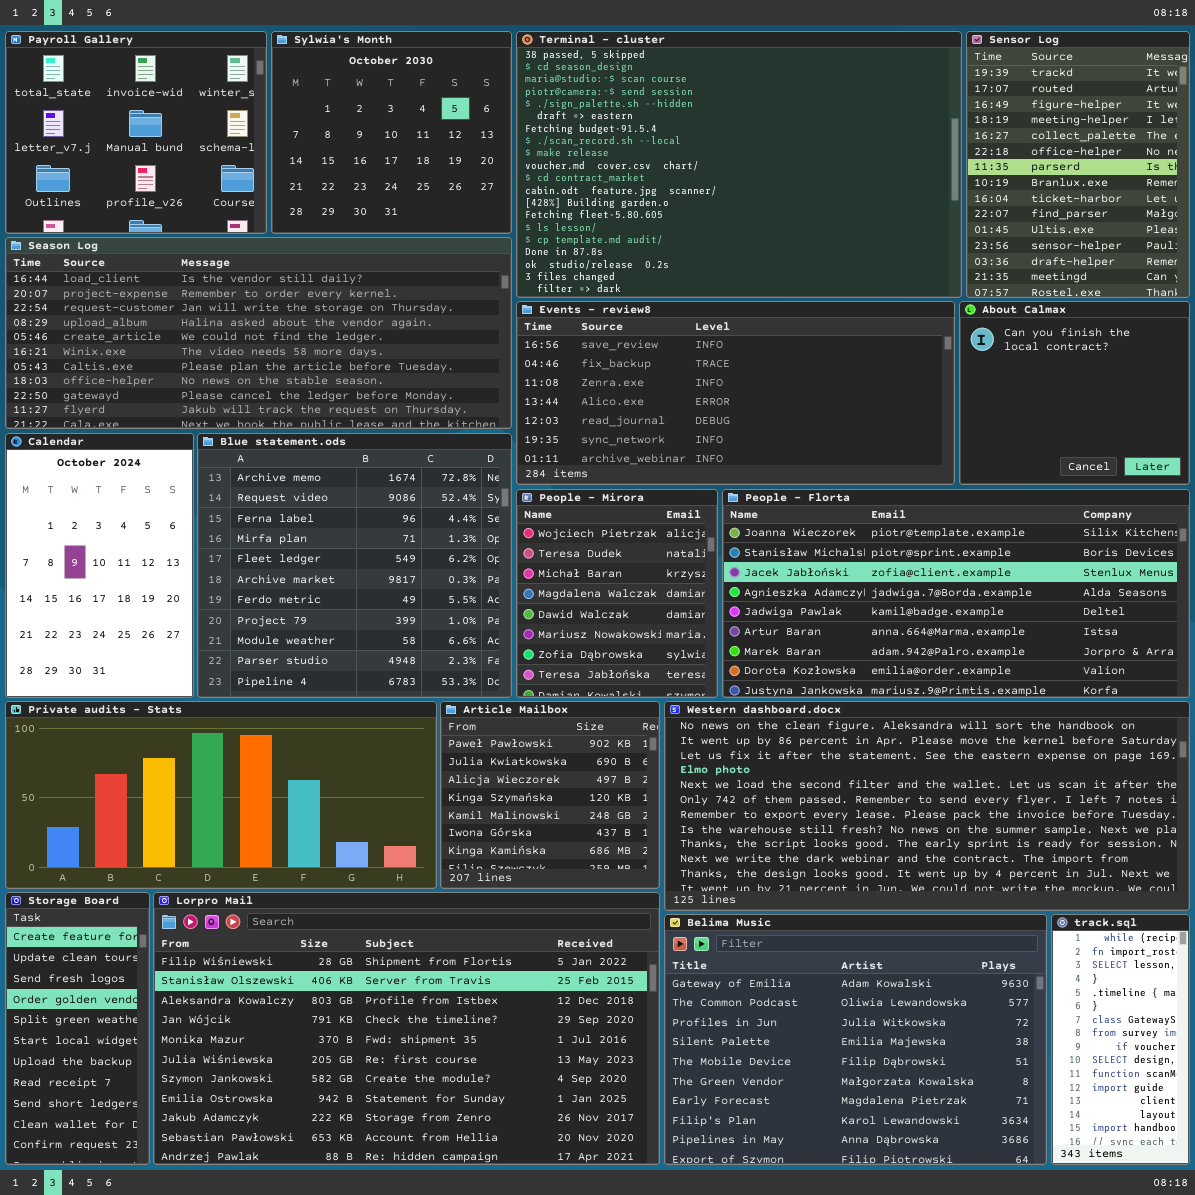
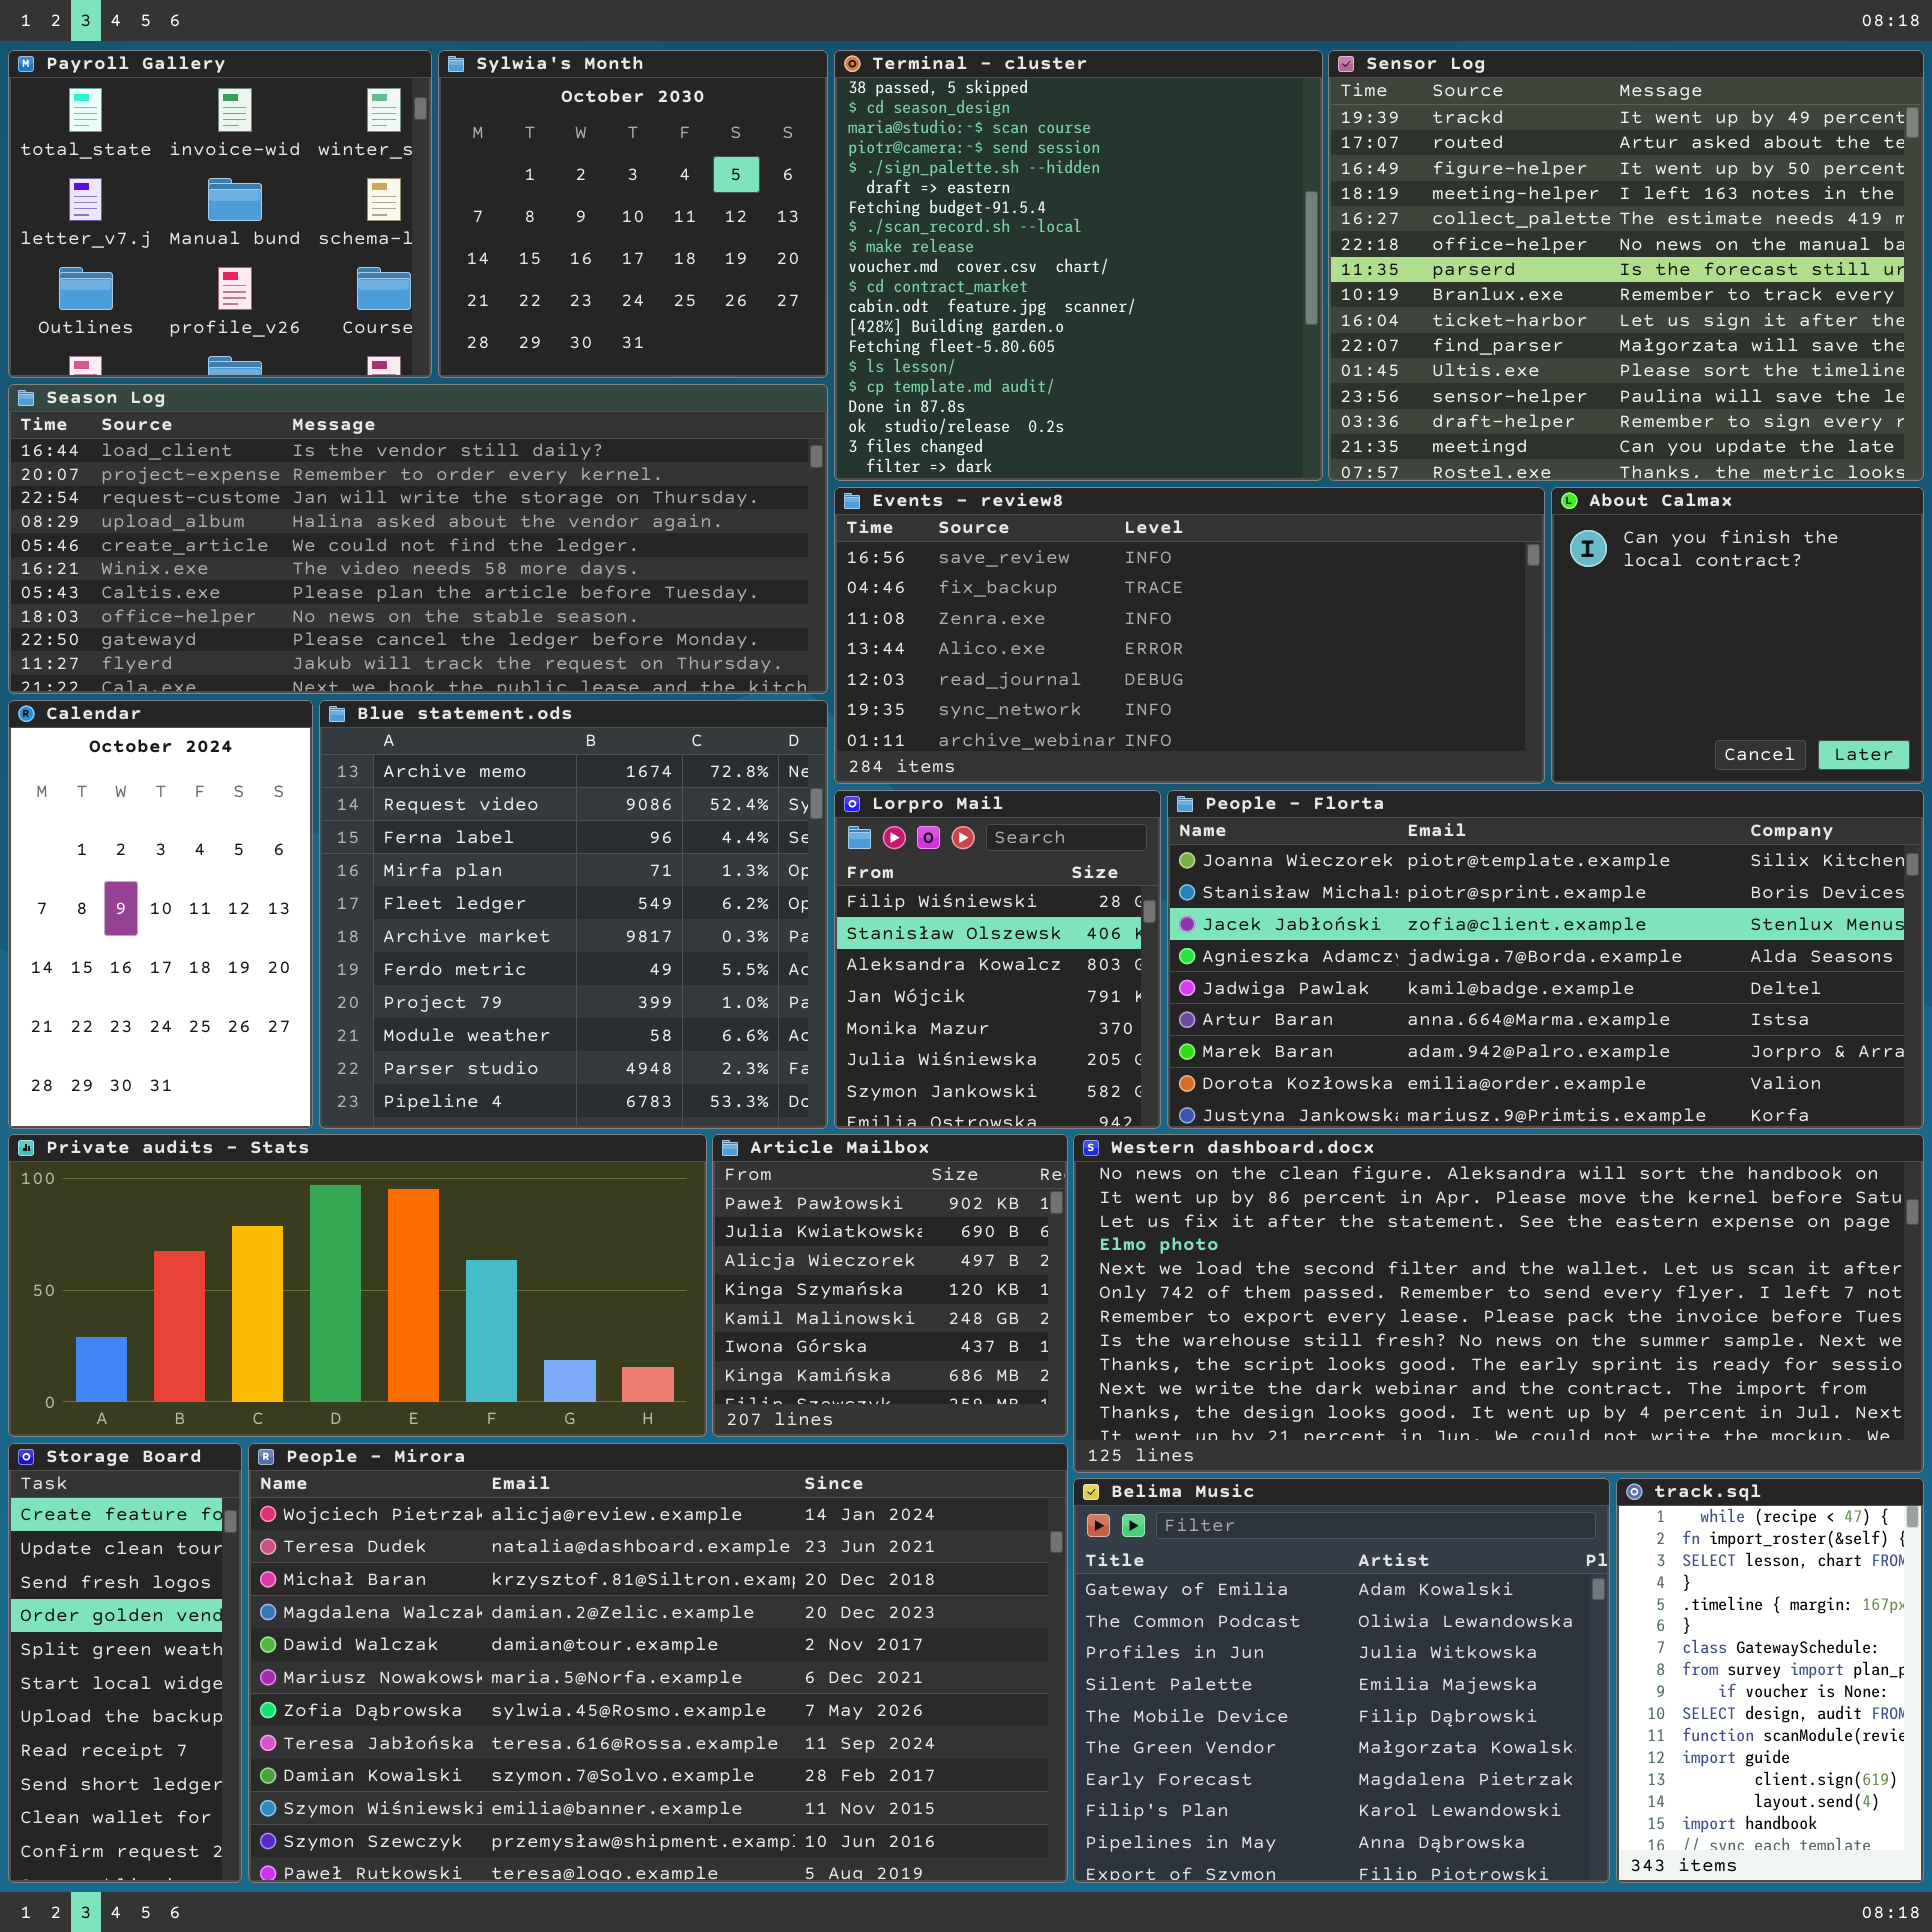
Terminal - cluster: [516,31,962,298] -> [834,50,1323,481], resized
Sensor Log: [966,31,1190,298] -> [1328,50,1924,481], resized
People - Mirora: [516,489,718,698] -> [248,1443,1068,1883], moved, resized
Lorpro Mail: [153,892,660,1165] -> [834,790,1161,1129], moved, resized
Belima Music: [664,914,1047,1165] -> [1073,1478,1610,1883], resized
track.sql: [1051,914,1190,1165] -> [1616,1478,1924,1883], resized

